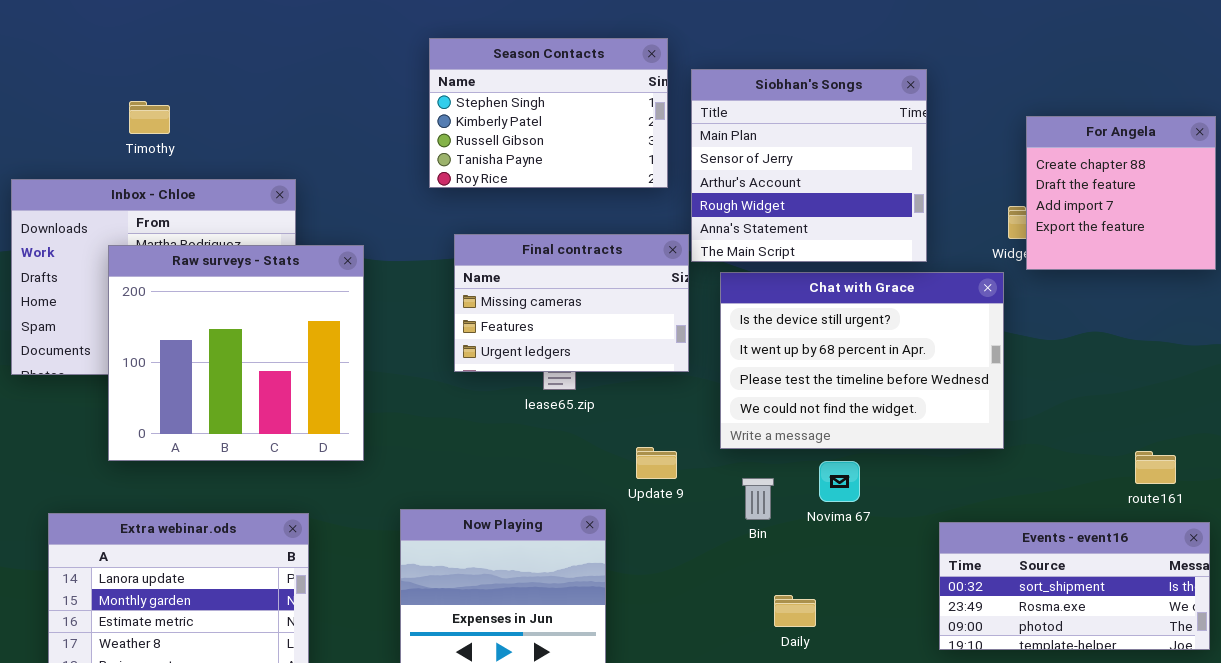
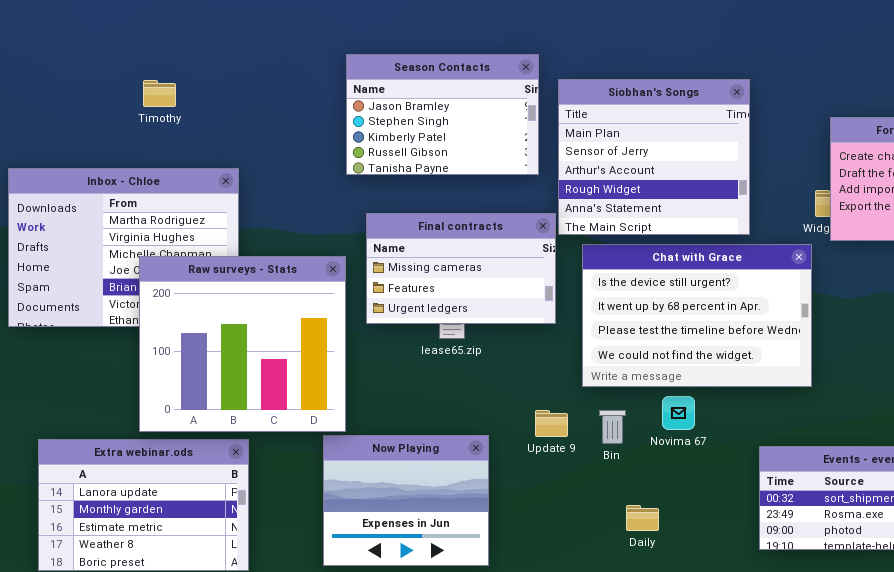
Season Contacts: [429,38,668,188] -> [346,54,539,175], scrolled up 1 row
Timothy: [129,101,170,134] -> [143,80,176,107], moved
Raw surveys - Stats: [108,245,364,461] -> [139,256,346,432], moved
Update 9: [636,447,677,479] -> [535,410,568,437], moved

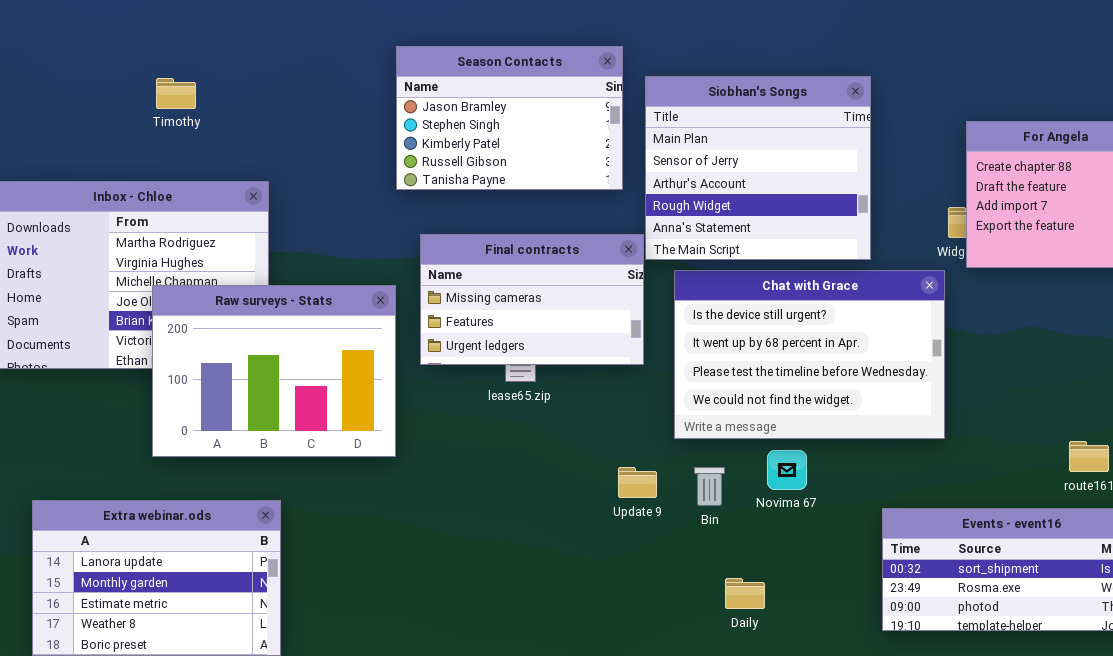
Raw surveys - Stats: [139,256,346,432] -> [152,285,396,457], resized
Now Playing: [323,435,489,566] -> none, closed

